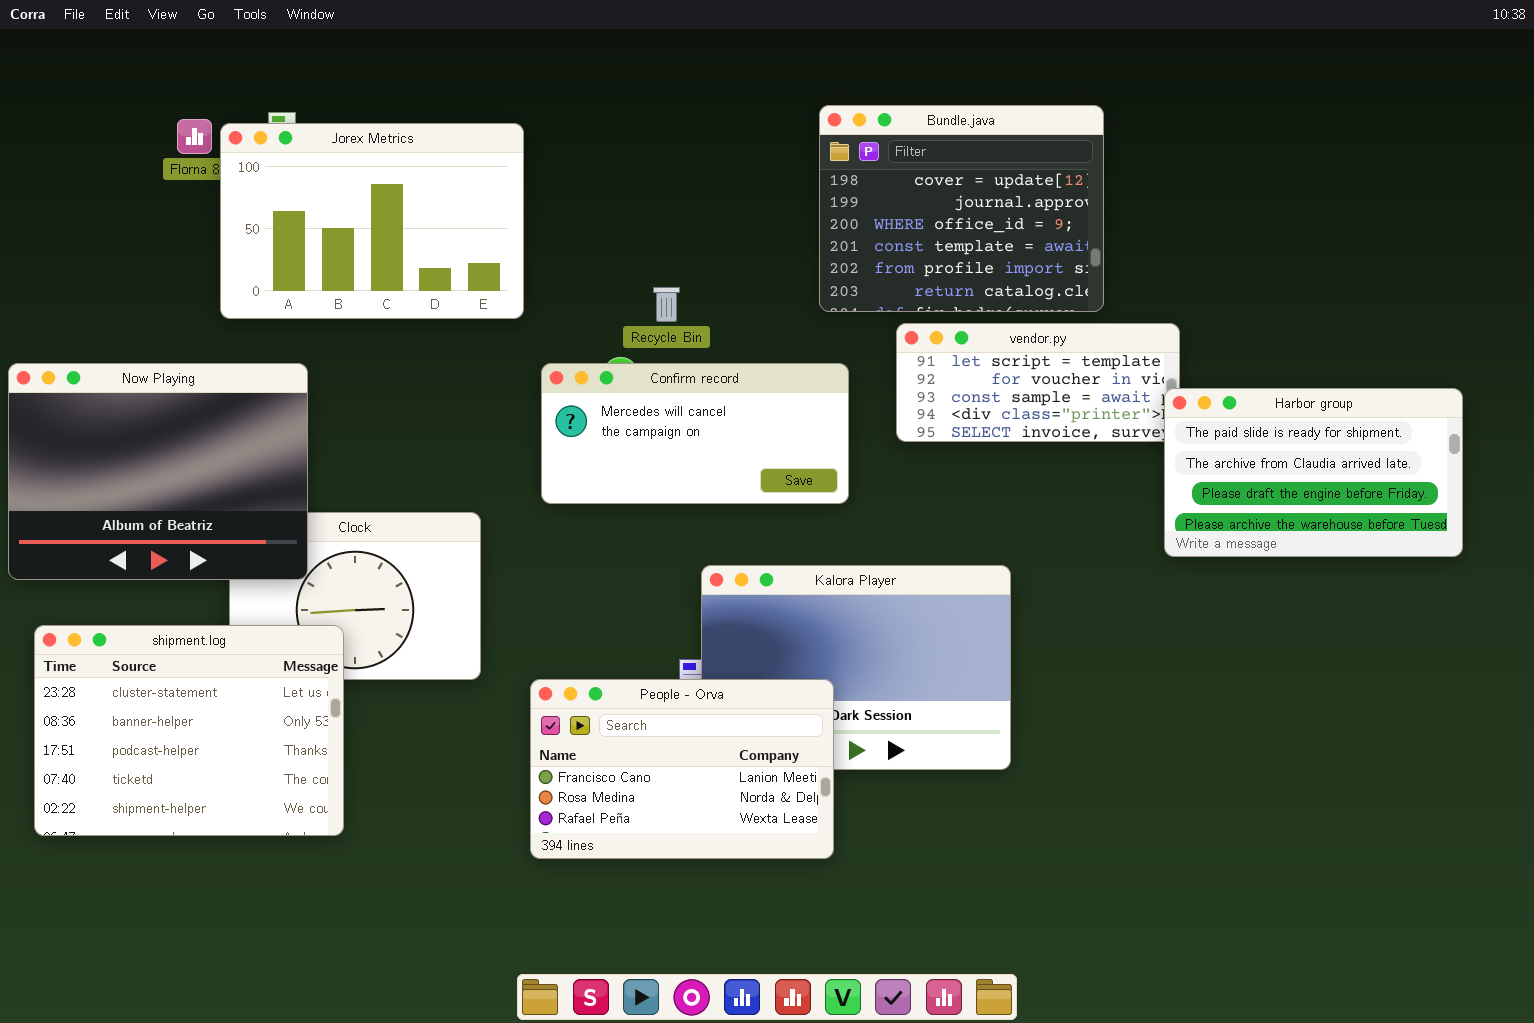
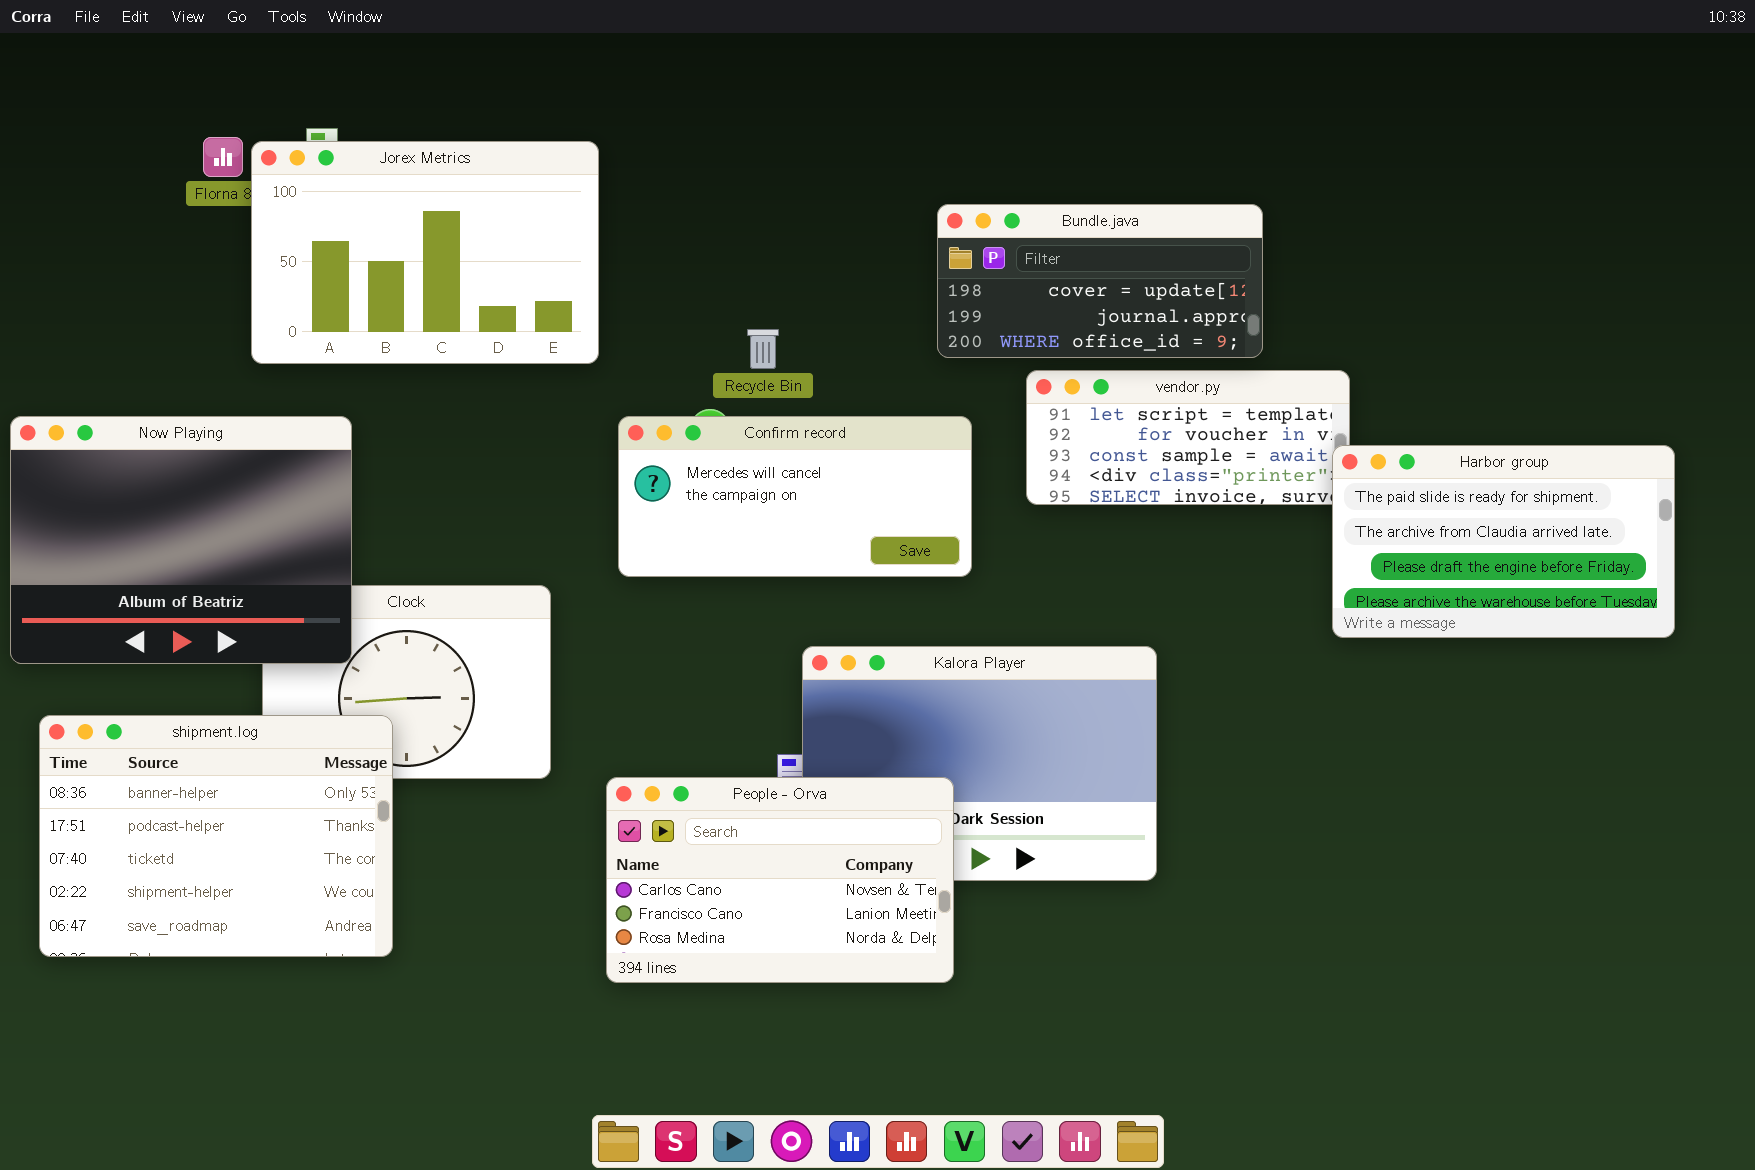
Bundle.java: [819,105,1104,312] -> [937,204,1263,358], resized
shipment.log: [34,625,344,836] -> [39,715,393,957], scrolled down 1 row
People - Orva: [530,679,834,859] -> [606,777,954,983], scrolled up 1 row

